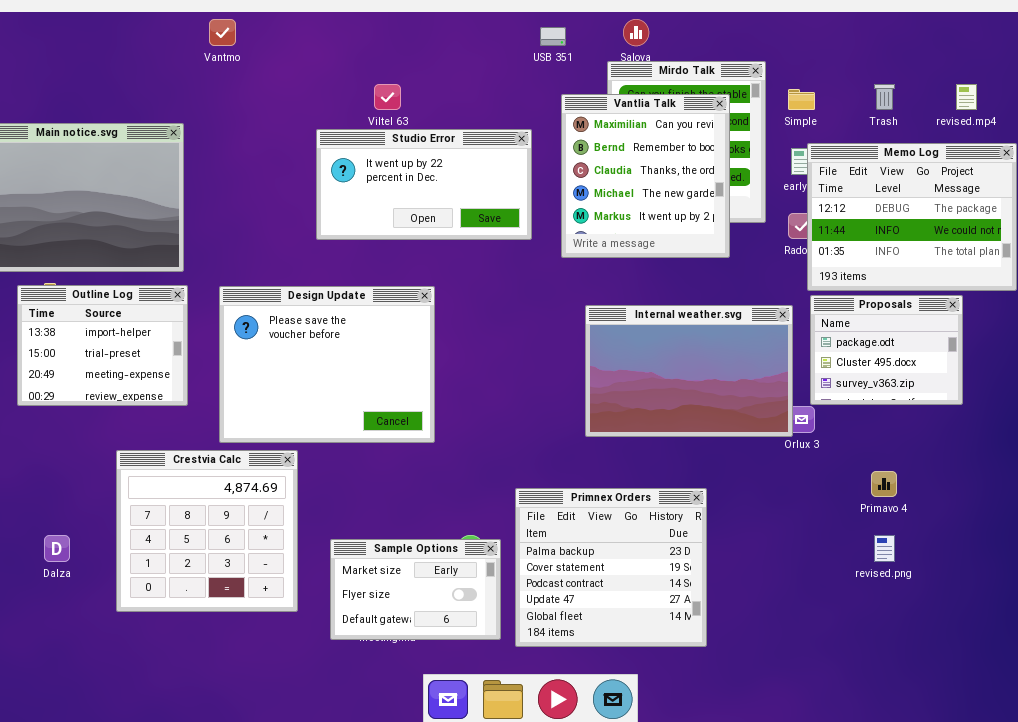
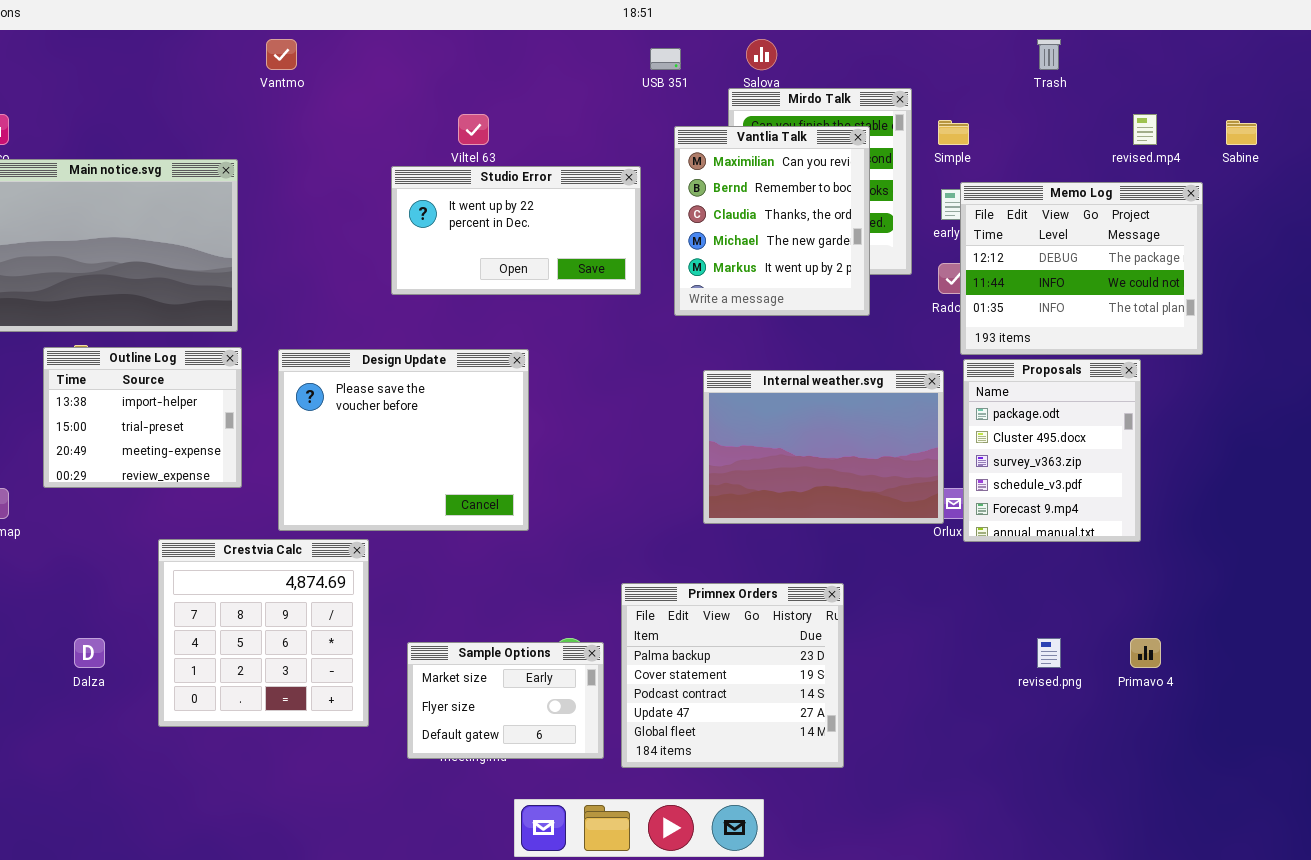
Trash: [874,84,895,110] -> [1037,39,1061,70], moved
Proposals: [810,295,963,405] -> [963,359,1141,542], resized
Primavo 4: [871,471,897,497] -> [1130,638,1161,668], moved

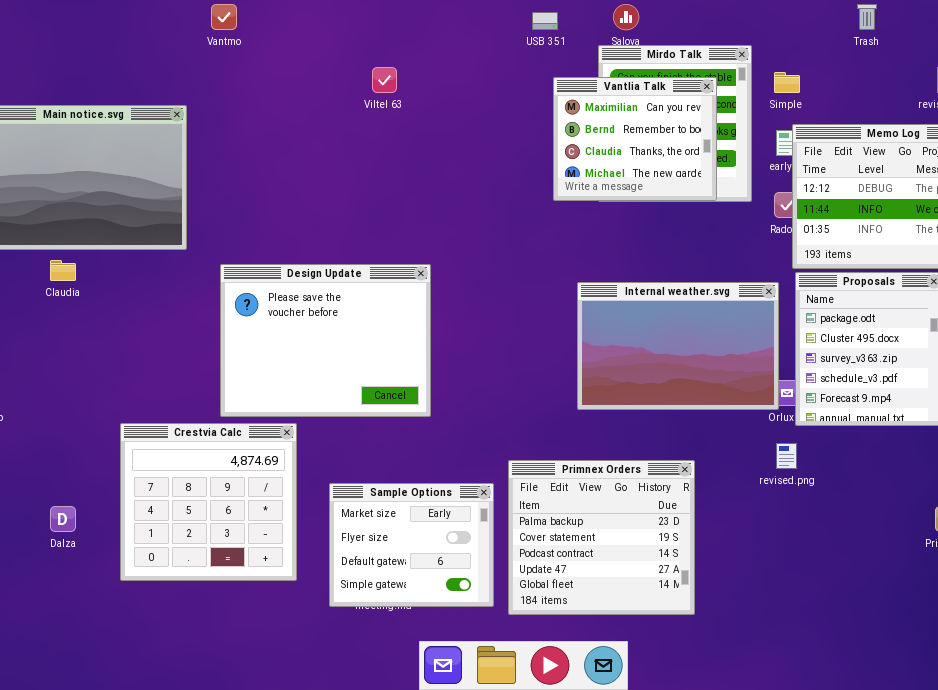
Vantlia Talk: [674,126,870,316] -> [553,77,717,201], resized
Studio Error: [391,166,641,295] -> none, closed
Outline Log: [43,347,242,488] -> none, closed
revised.png: [1037,638,1061,668] -> [776,443,797,469], moved
Sample Options: [407,642,604,759] -> [329,483,494,607], resized

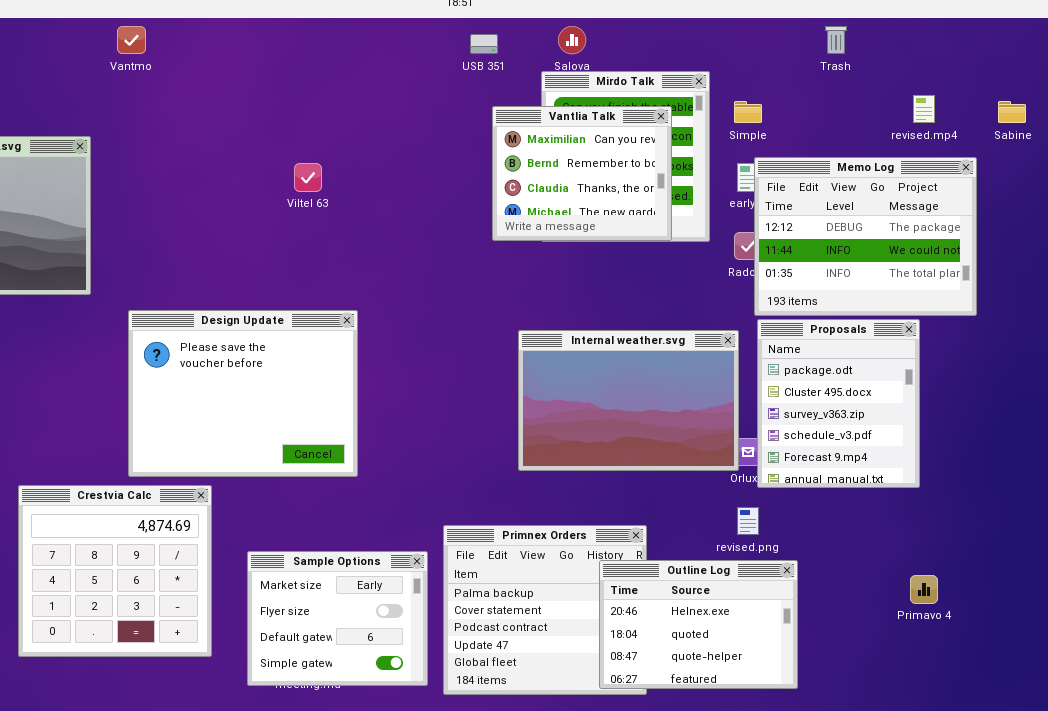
Viltel 63: [372,67,397,93] -> [294,163,322,192], moved
Outline Log: none -> [599,560,798,689], opened

